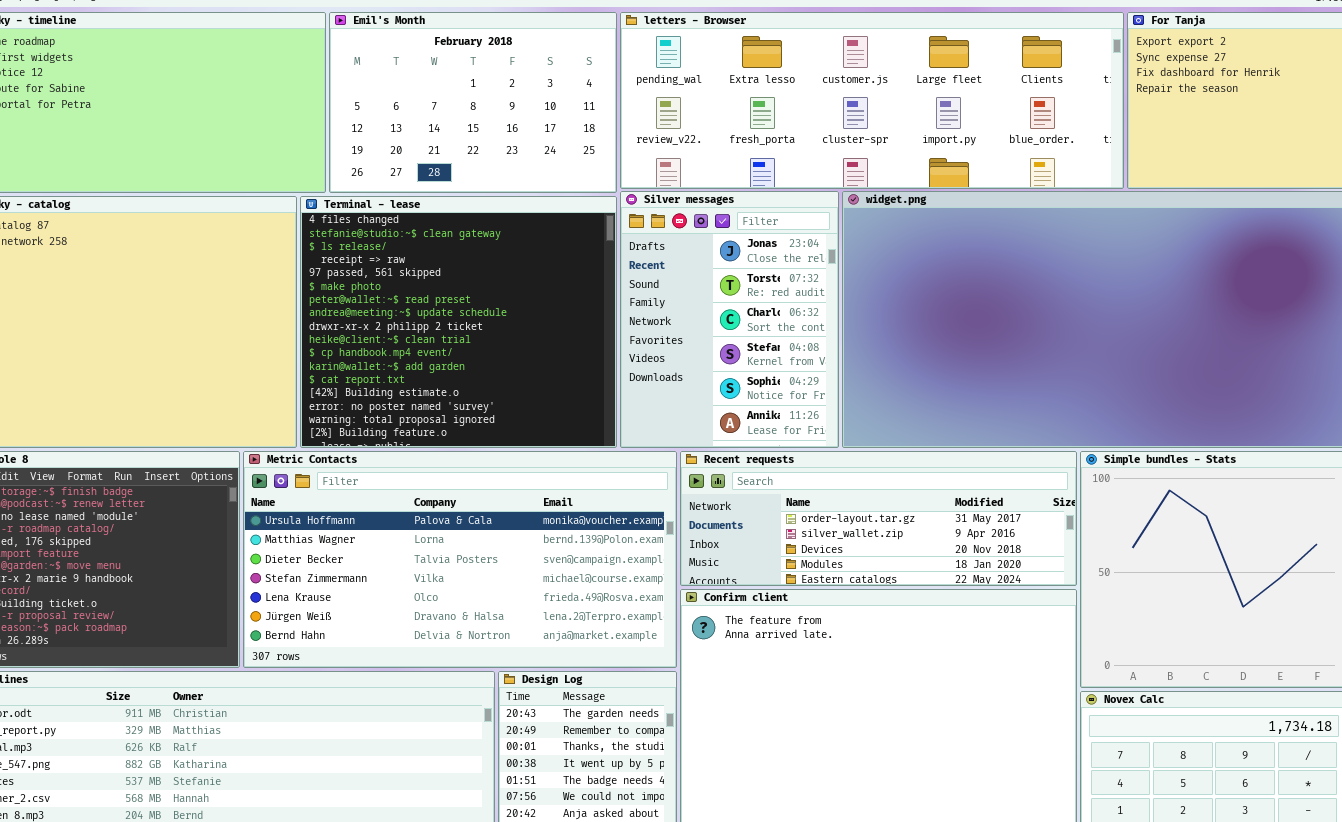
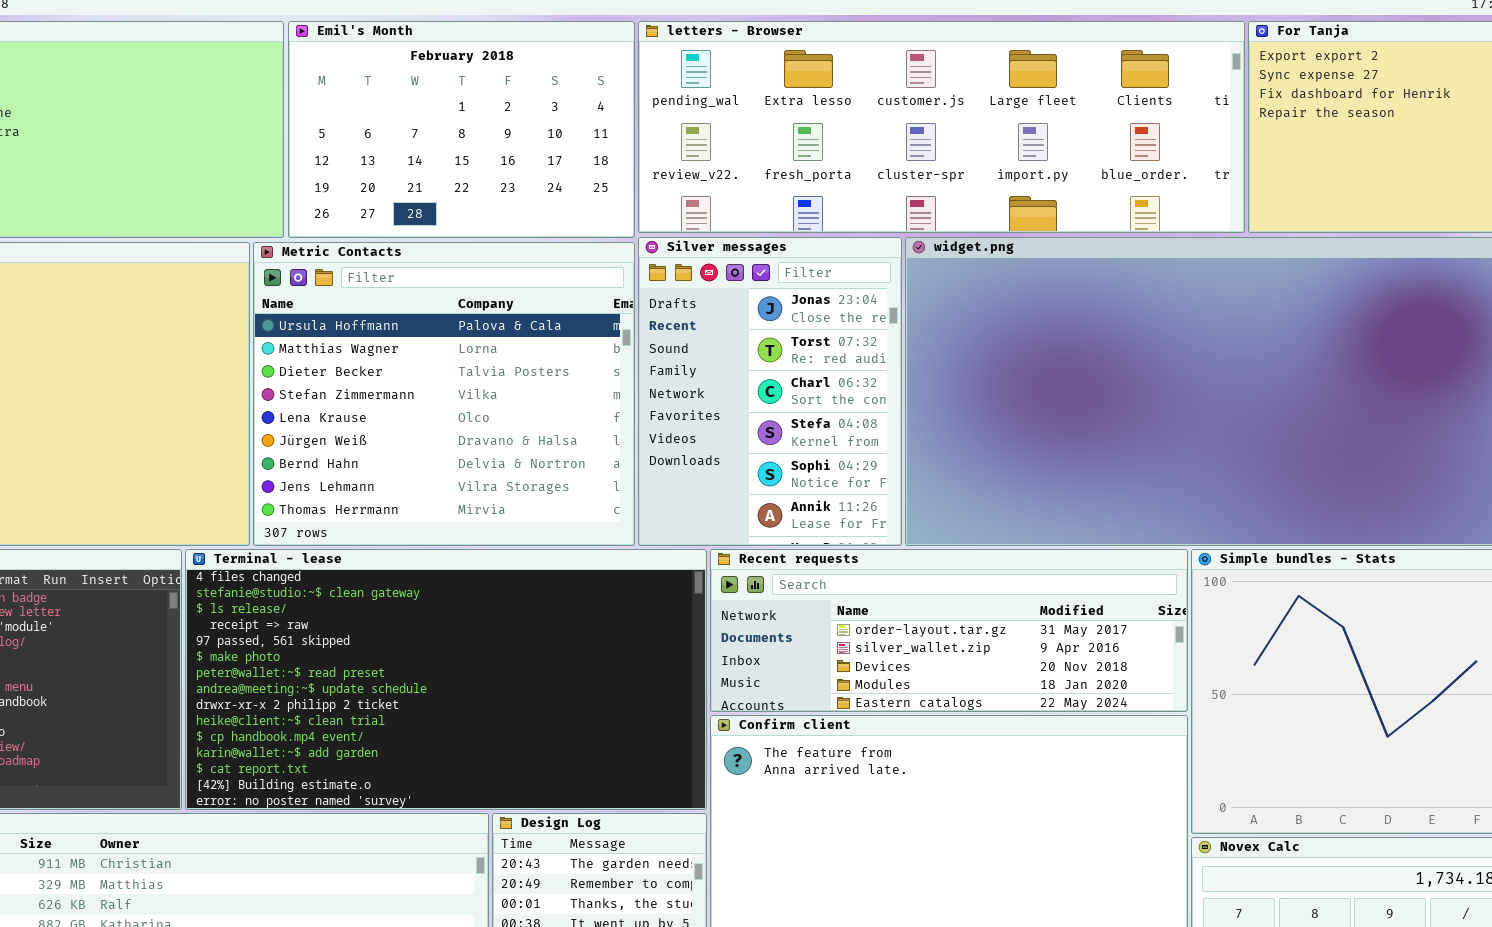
Terminal - lease: [300,196,617,448] -> [185,549,707,810], moved, resized
Metric Contacts: [243,451,677,668] -> [253,242,635,546], moved, resized

